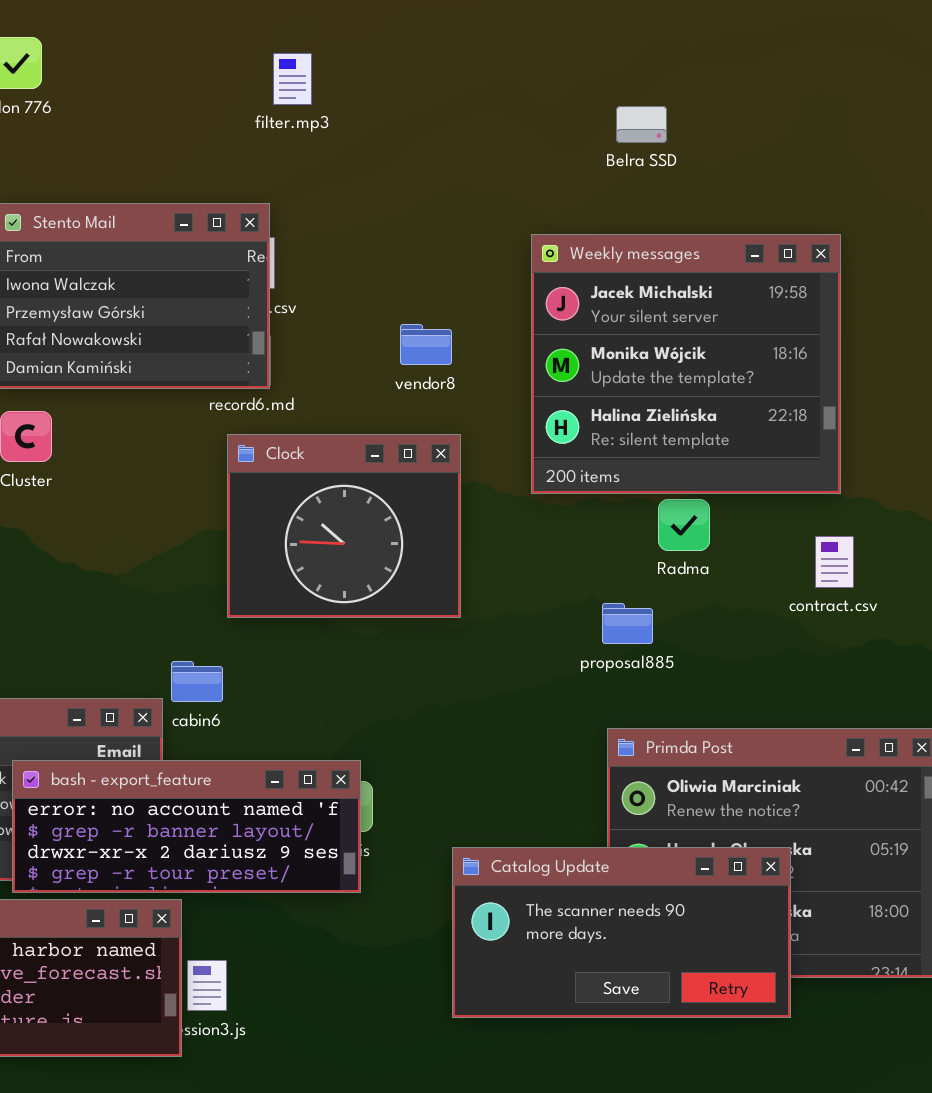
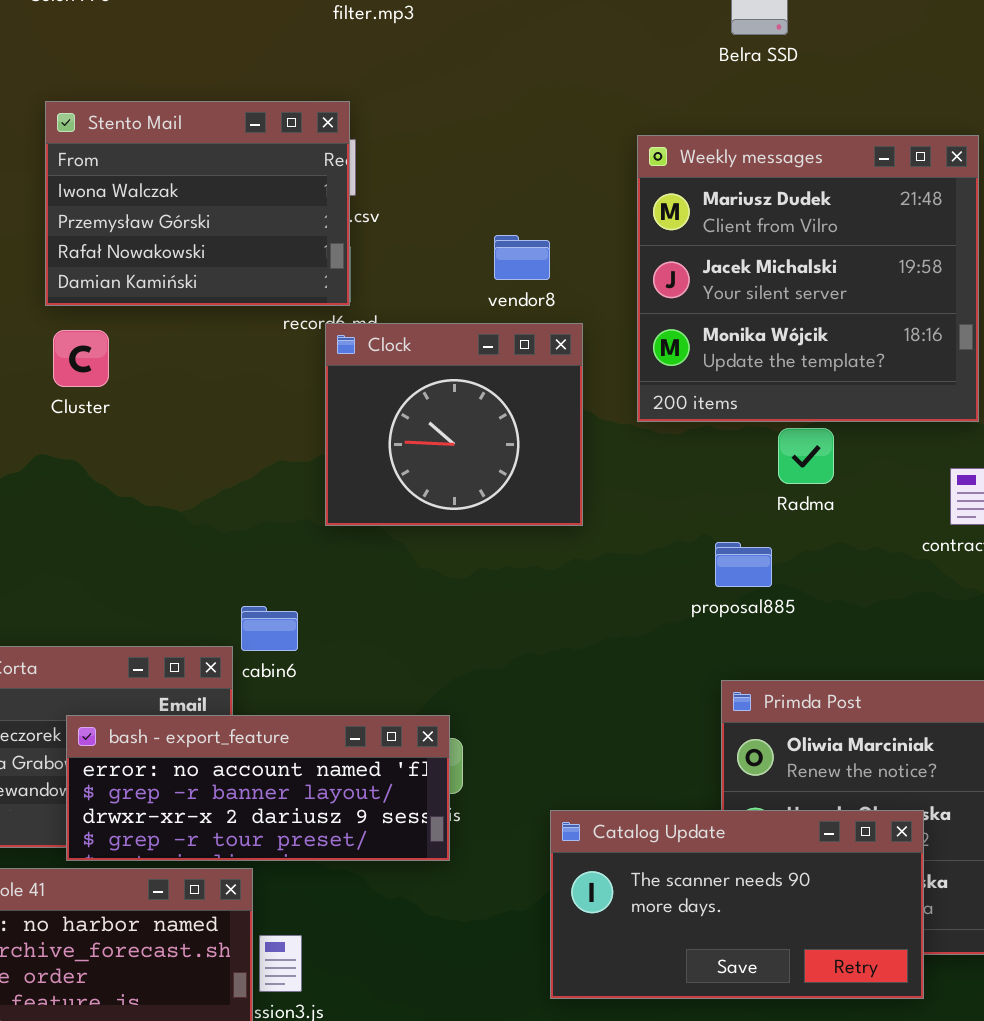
Weekly messages: [531,234,841,494] -> [637,135,979,422], scrolled up 1 row
Clock: [227,434,461,618] -> [325,323,583,526], moved

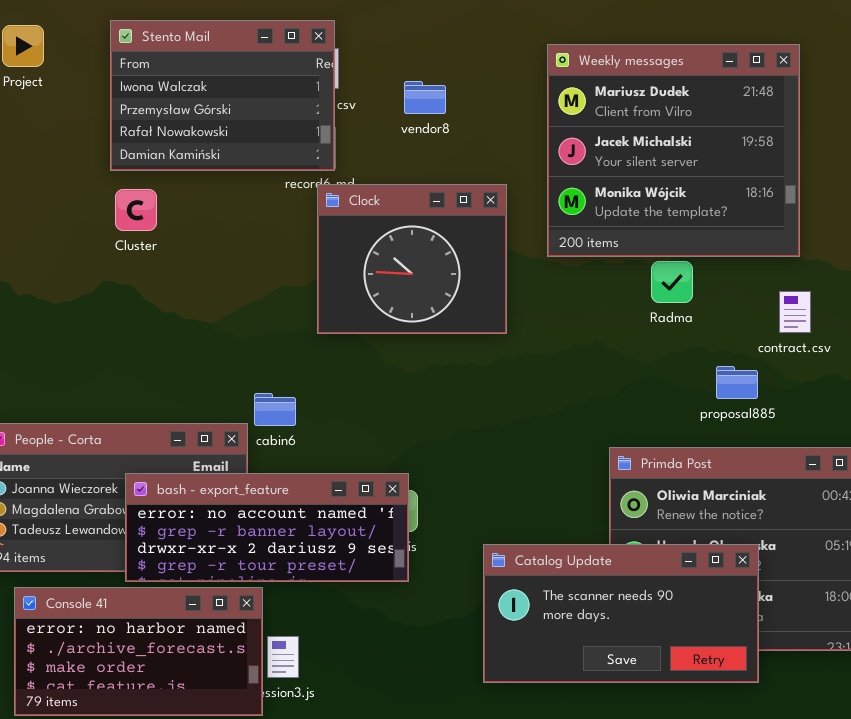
vendor8: [494,235,550,280] -> [404,81,446,114], moved
proposal885: [715,542,772,587] -> [716,366,758,399], moved

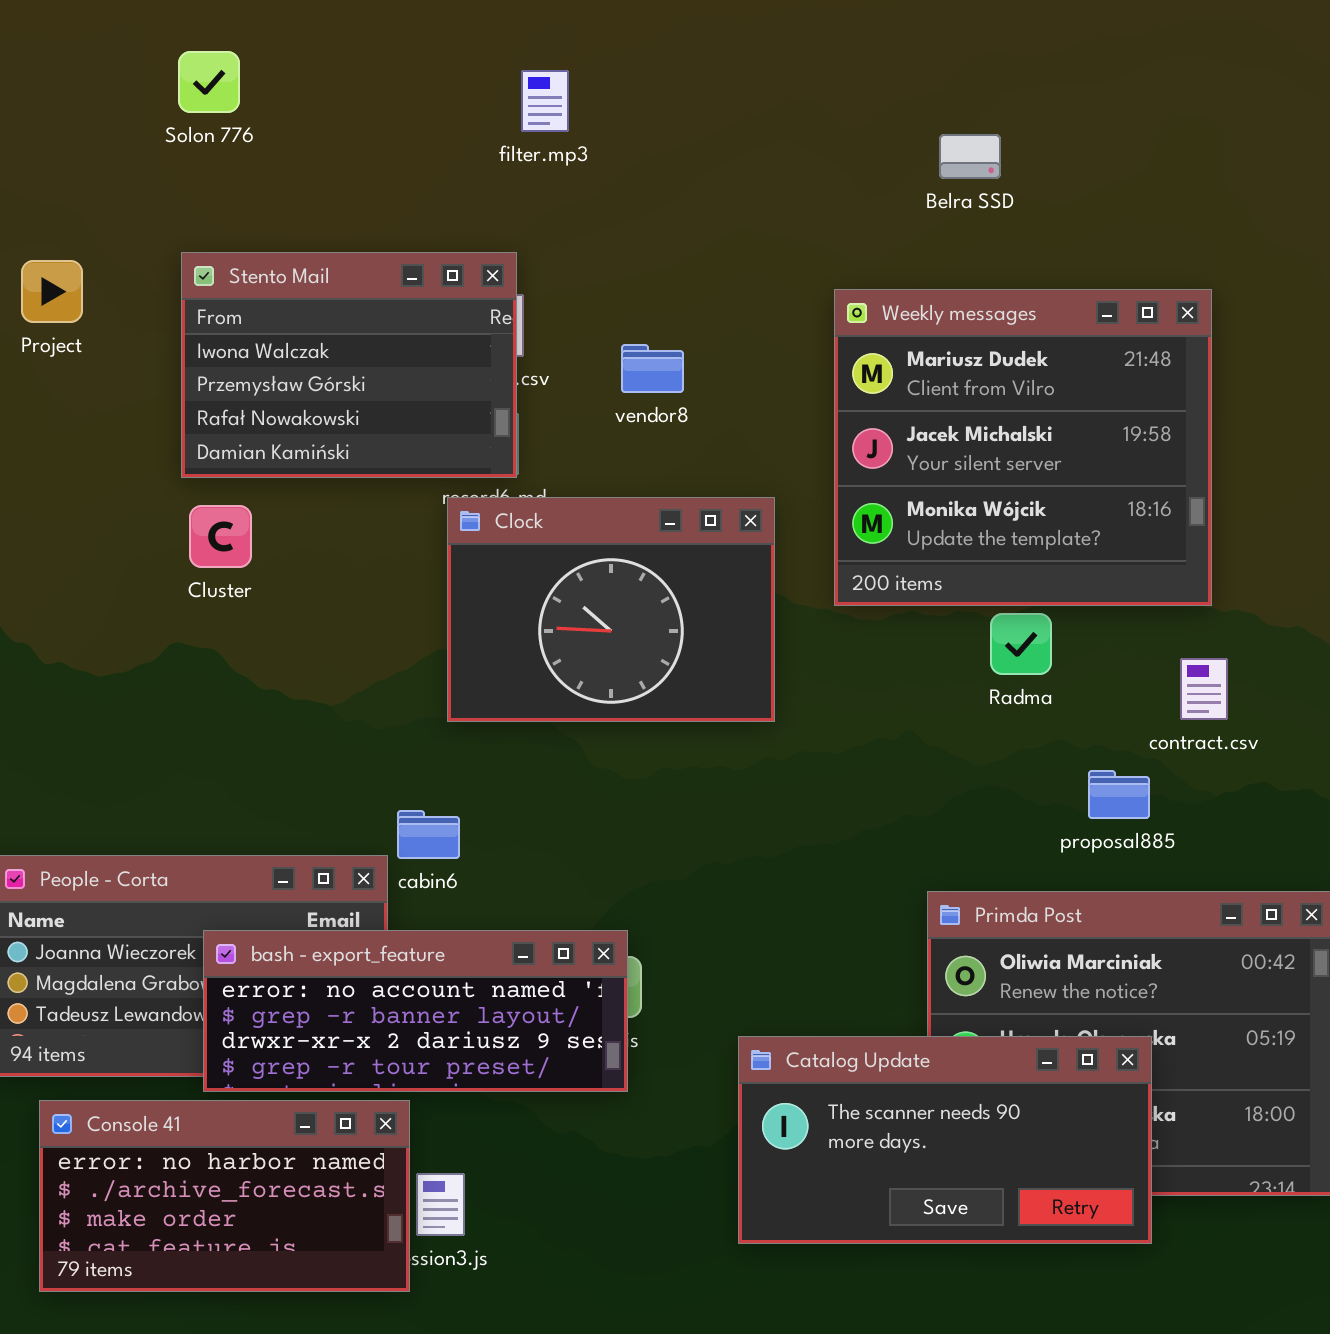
Clock: [317,184,507,334] -> [447,497,775,722], resized

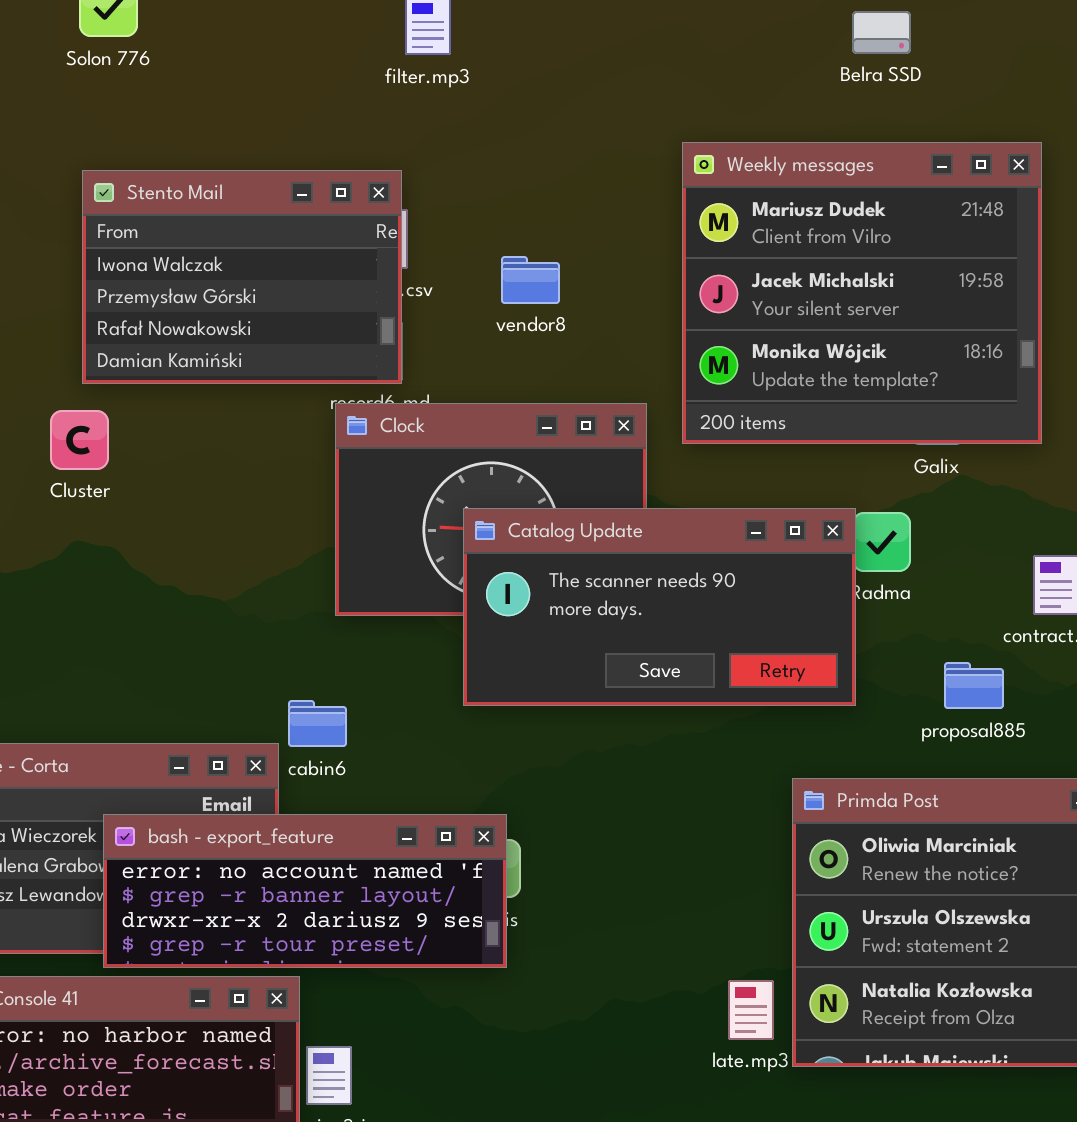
Belra SSD: [939,134,1001,179] -> [852,11,911,54], moved
Weekly messages: [834,289,1212,606] -> [682,142,1042,444], moved
Cluster: [189,505,252,568] -> [50,410,109,470], moved
Catalog Update: [738,1036,1152,1244] -> [463,508,856,706], moved

